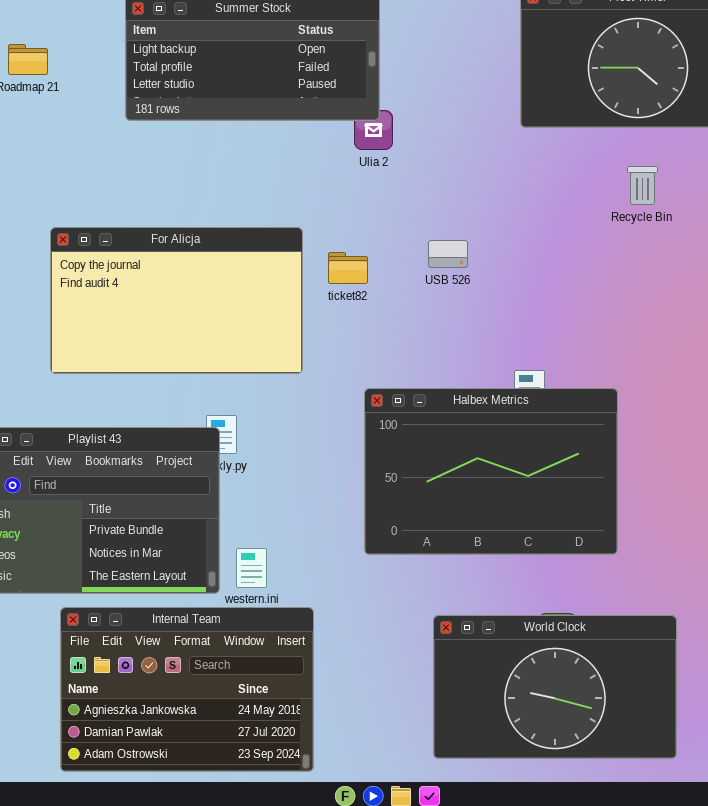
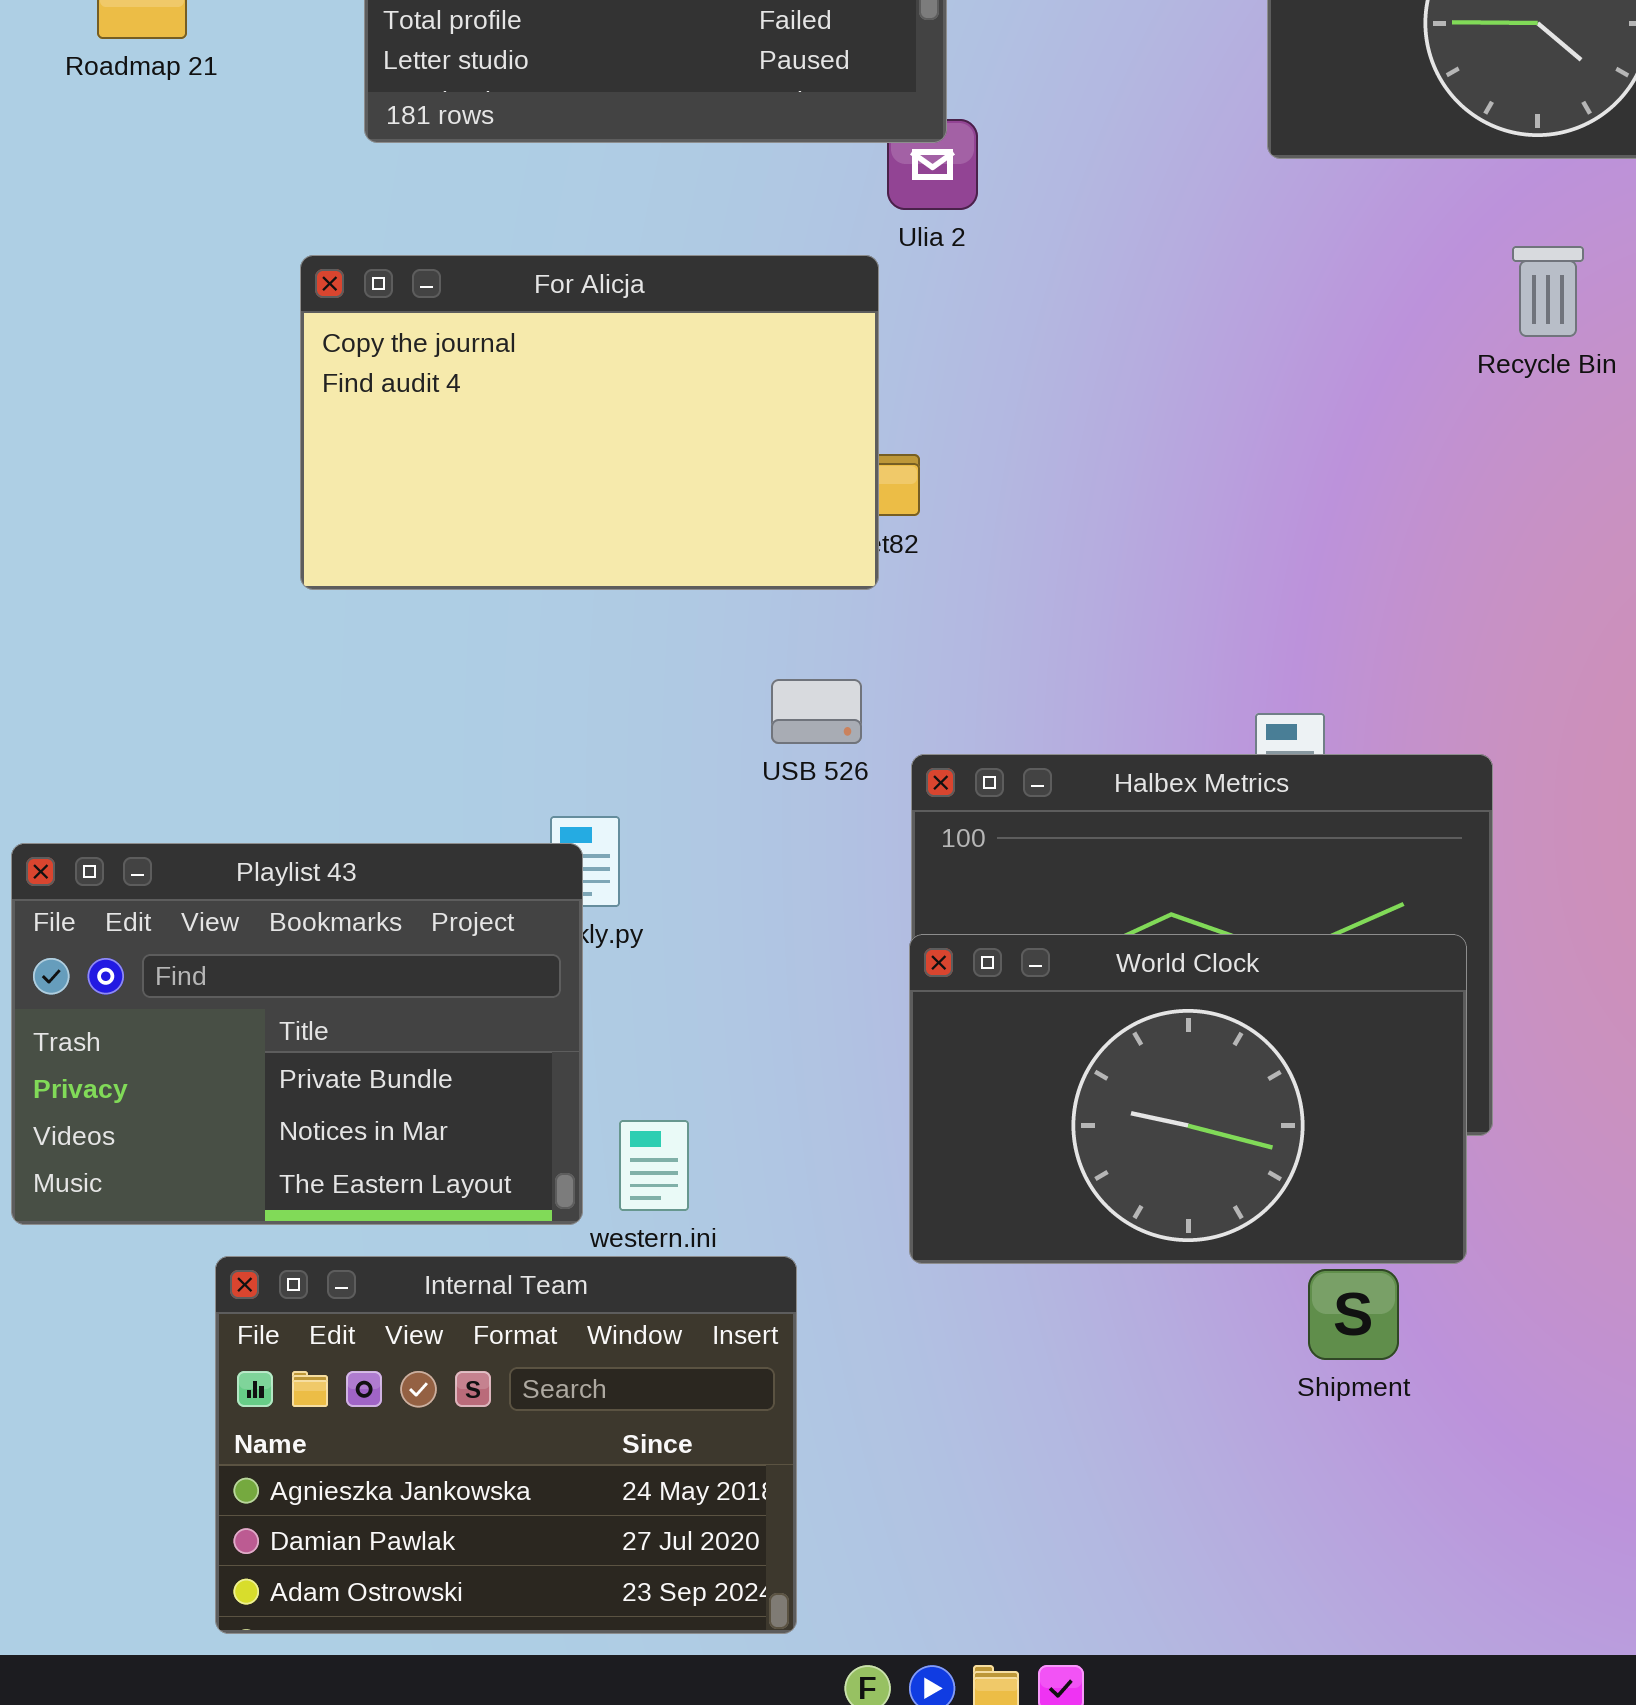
For Alicja: [50,227,303,374] -> [300,255,879,590], moved
USB 526: [428,240,468,268] -> [771,679,862,744], moved
World Clock: [433,615,677,759] -> [909,934,1467,1264], moved

